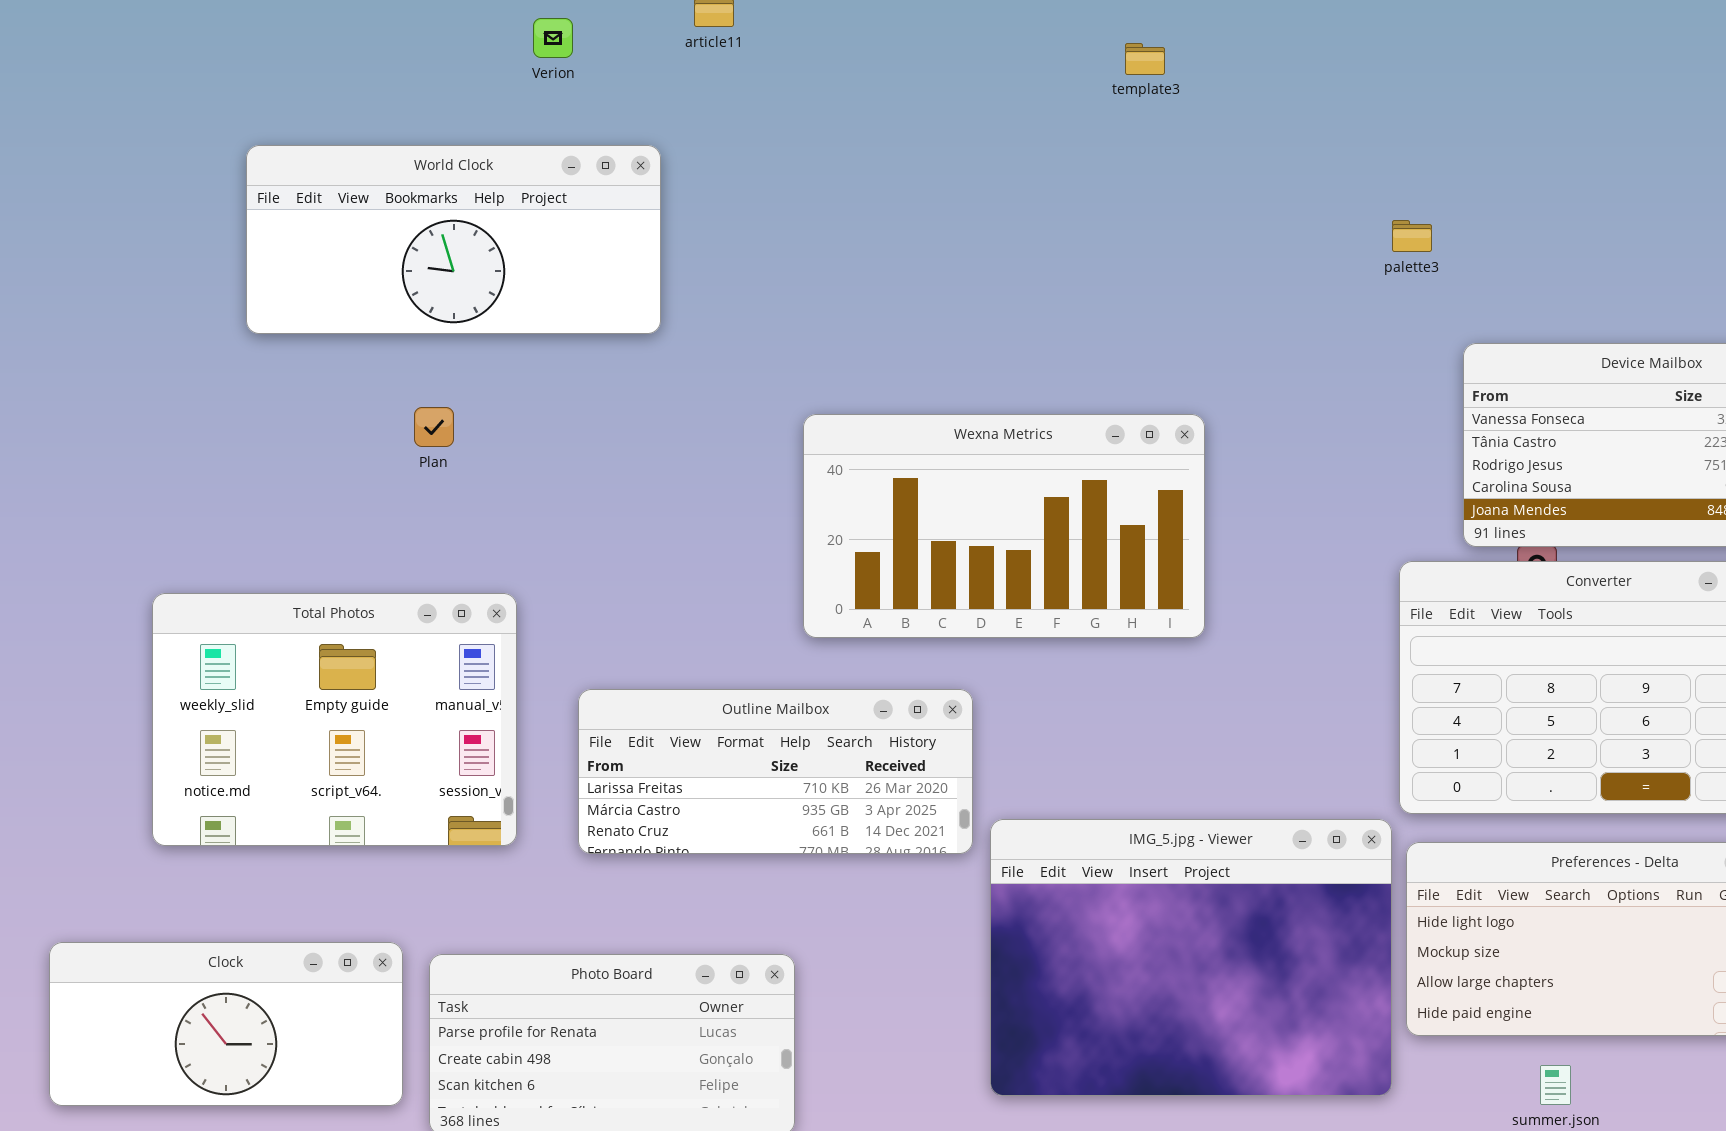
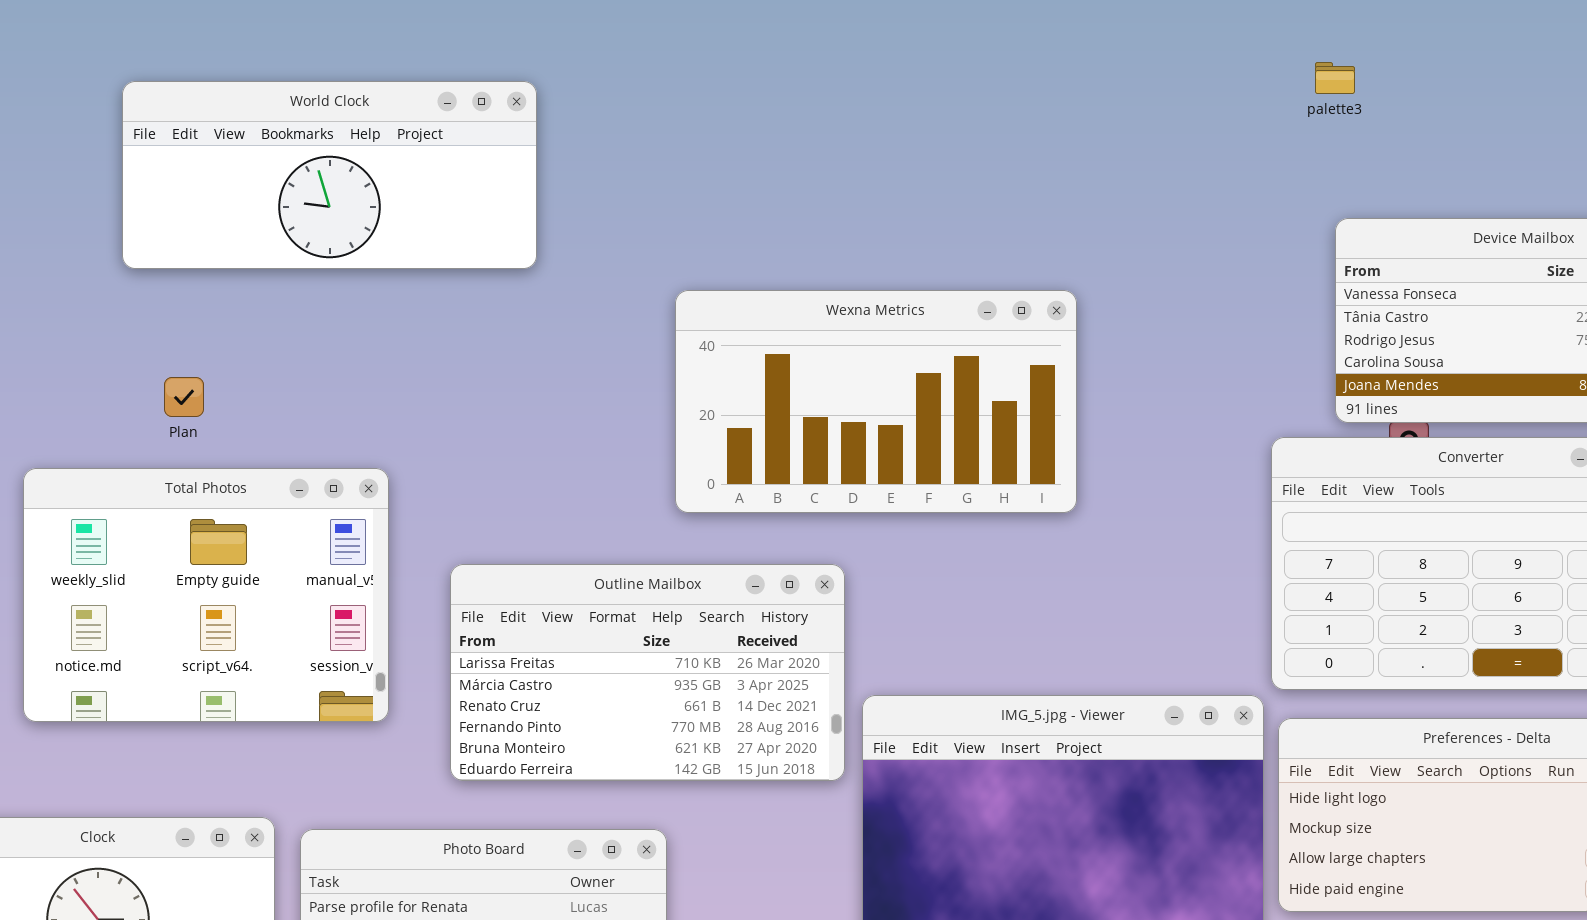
World Clock: [246,145,661,334] -> [122,81,537,269], moved
palette3: [1392,220,1432,252] -> [1315,62,1355,94], moved
Plan: [414,407,454,447] -> [164,377,204,417], moved
Outline Mailbox: [578,689,973,854] -> [450,564,845,781], resized

